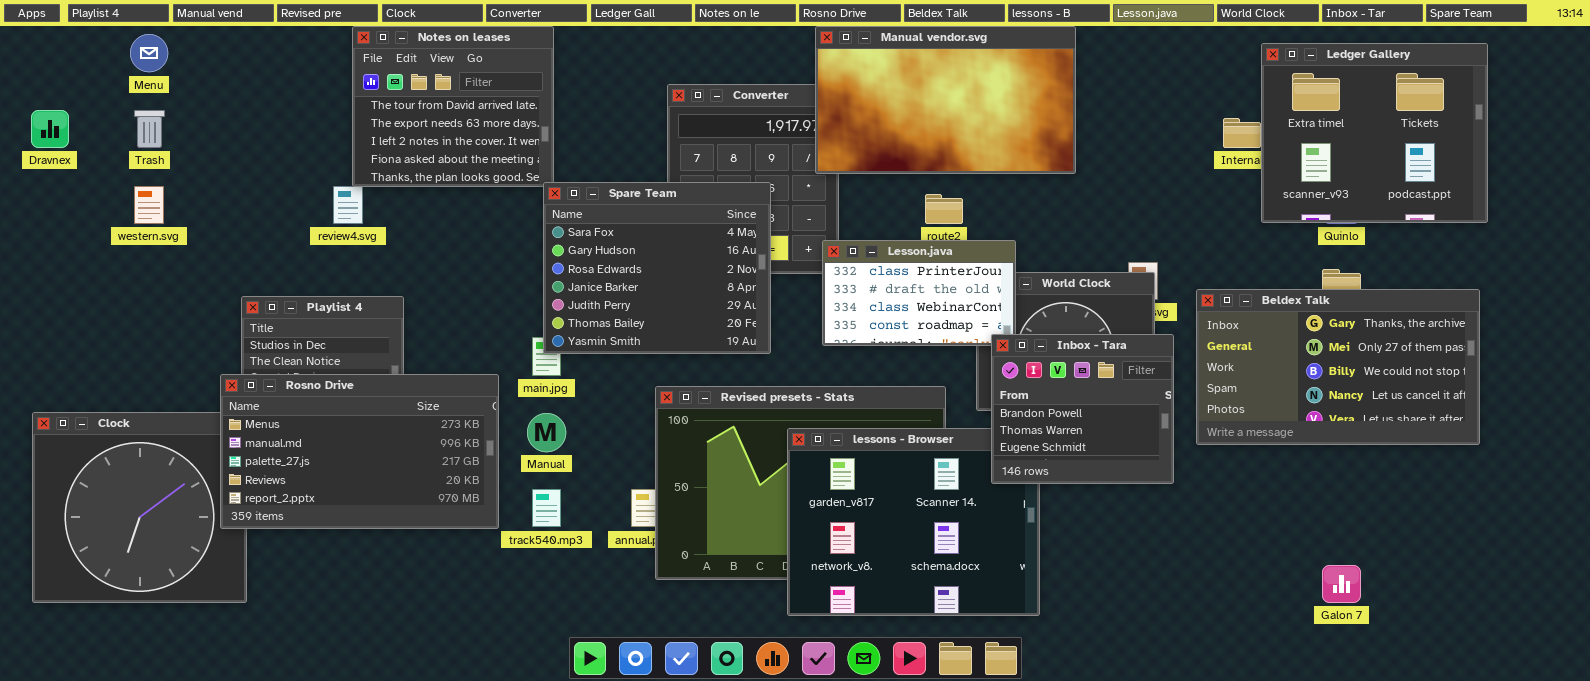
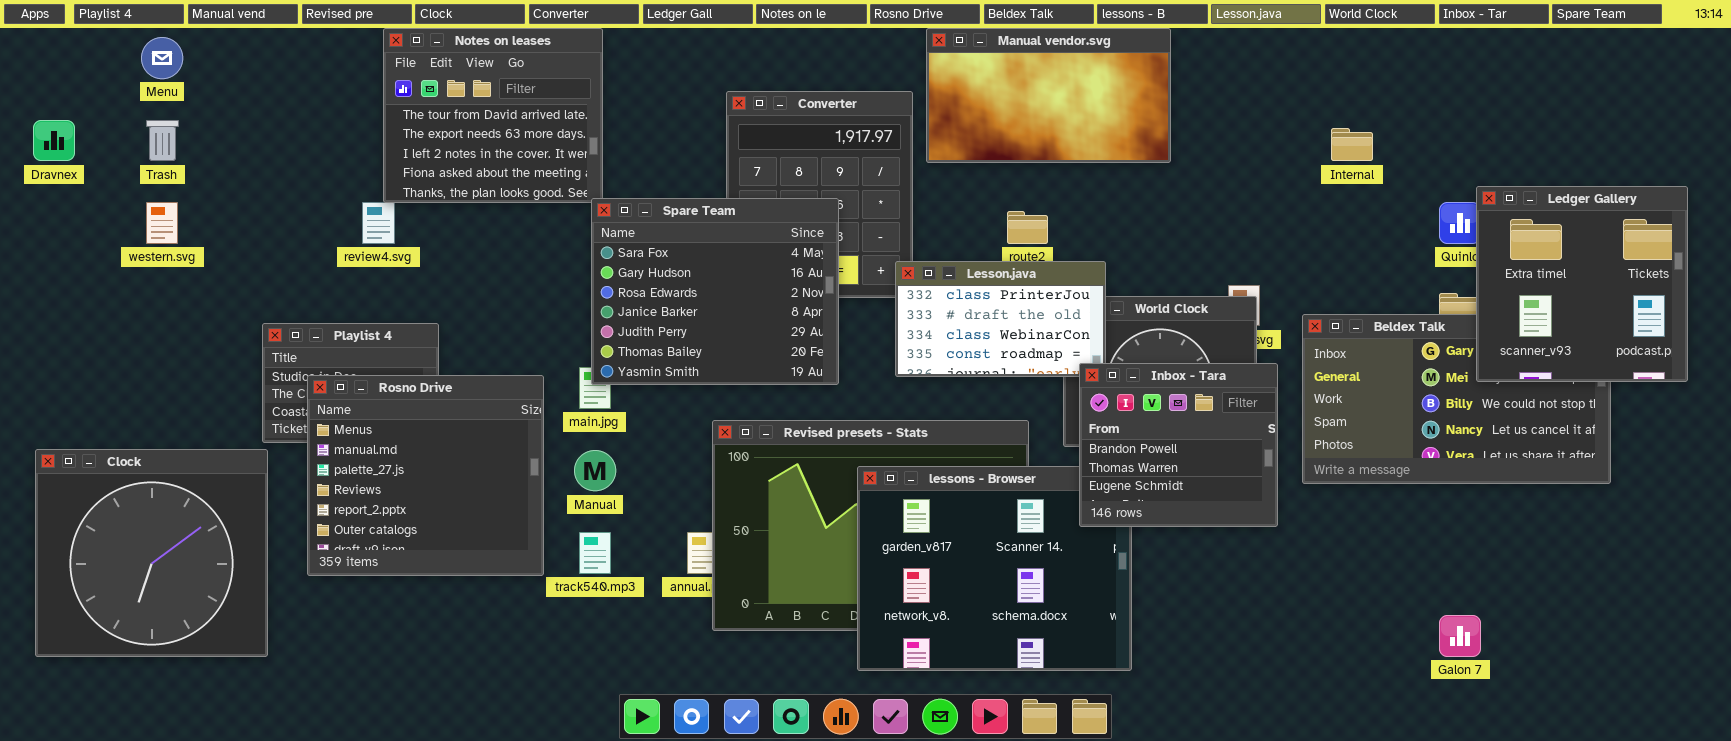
Manual vendor.svg: [815,26,1076,174] -> [926,28,1171,163], resized
Ledger Gallery: [1261,43,1488,223] -> [1476,186,1688,382], moved, resized
Rosno Drive: [220,374,499,529] -> [307,375,544,576], resized

